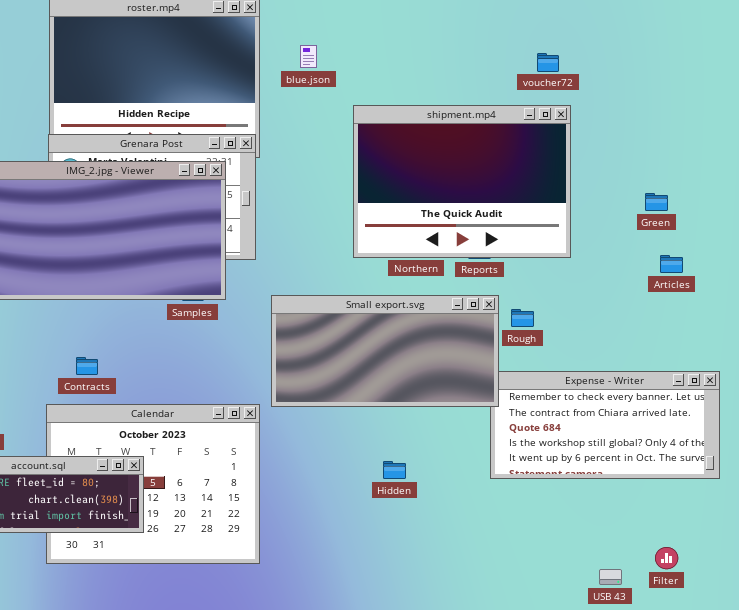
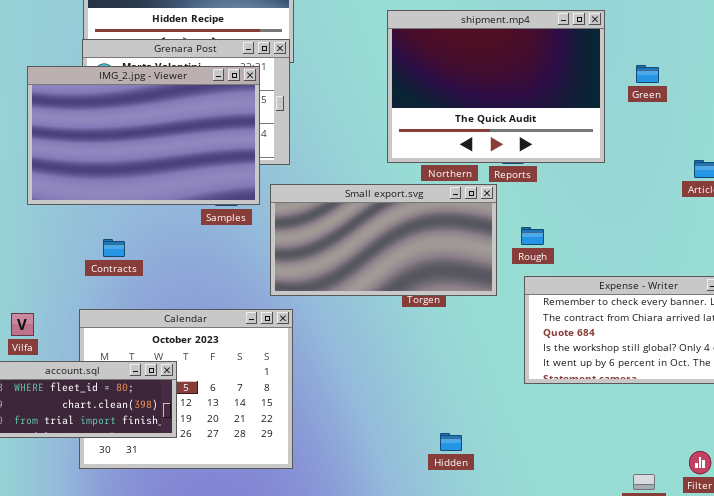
Green: [645,193,668,211] -> [636,65,659,83], moved
Small export.svg: [271,295,499,407] -> [270,184,497,296], moved
Rough: [511,309,534,327] -> [521,227,544,245], moved
Contracts: [76,357,98,375] -> [103,239,125,257], moved
Hidden: [383,461,406,479] -> [440,433,462,451], moved

